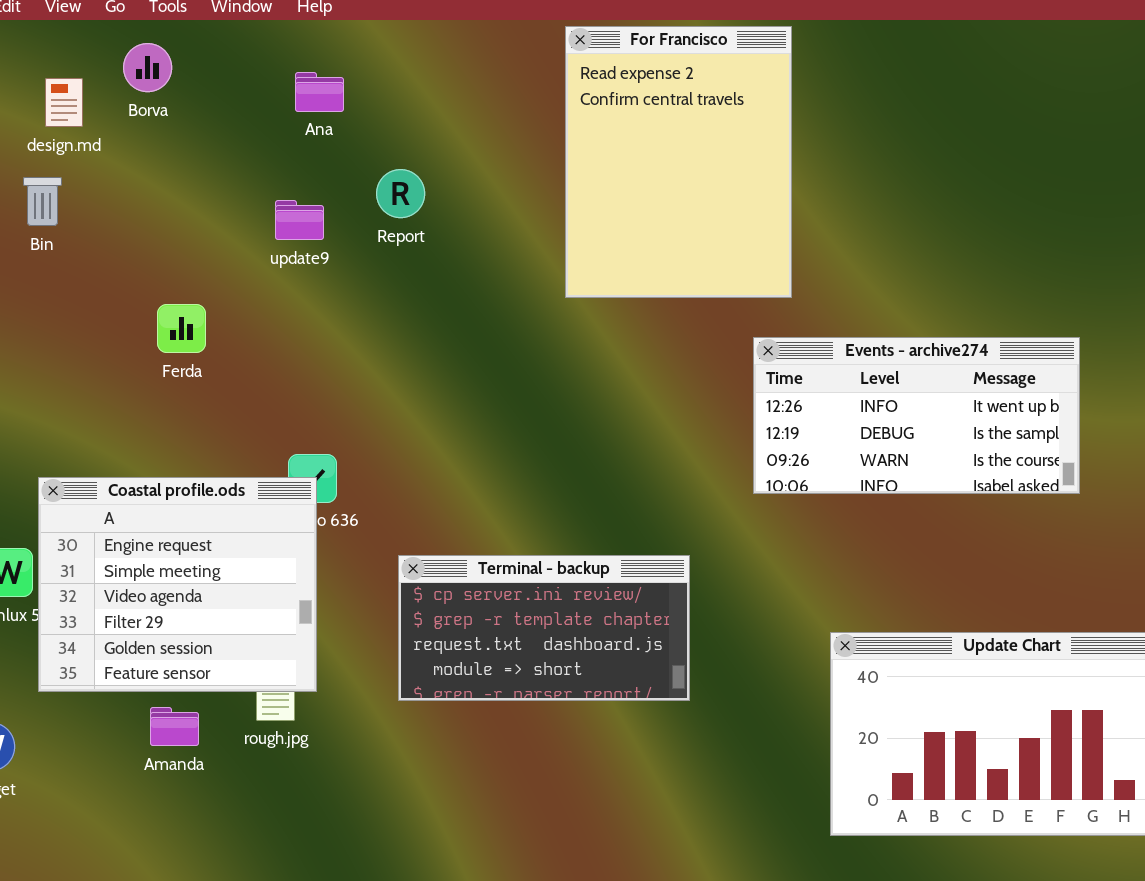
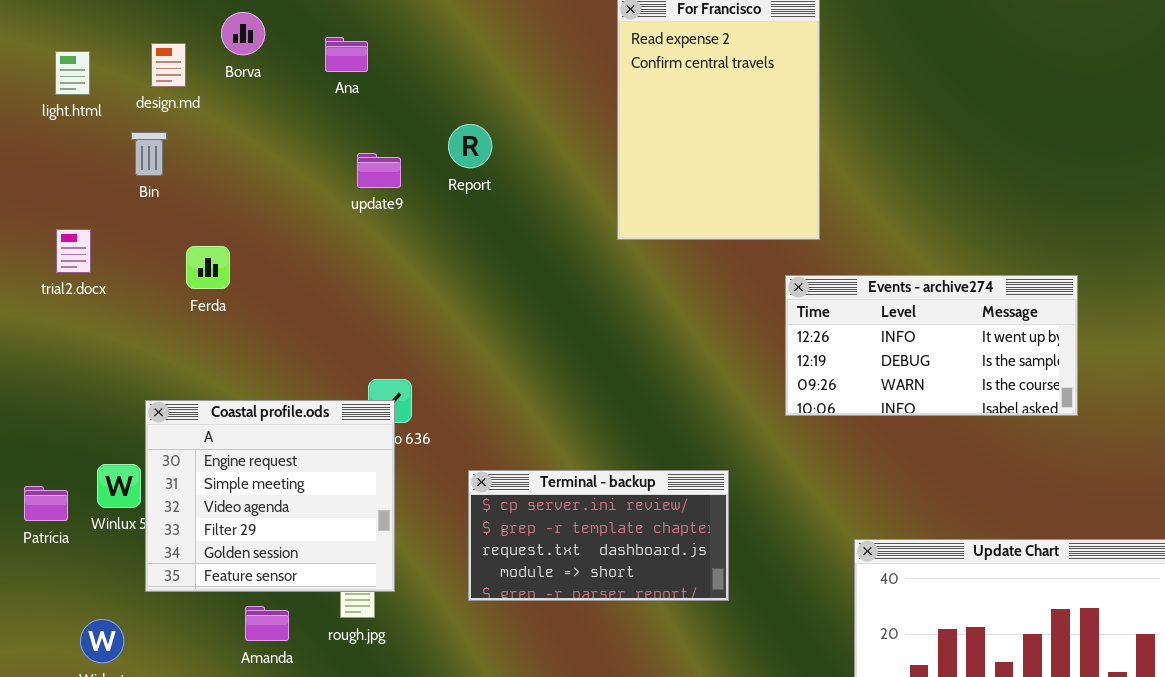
Ana: [295,72,344,112] -> [325,37,368,72], moved
Ferda: [157,304,206,353] -> [186,246,230,289], moved

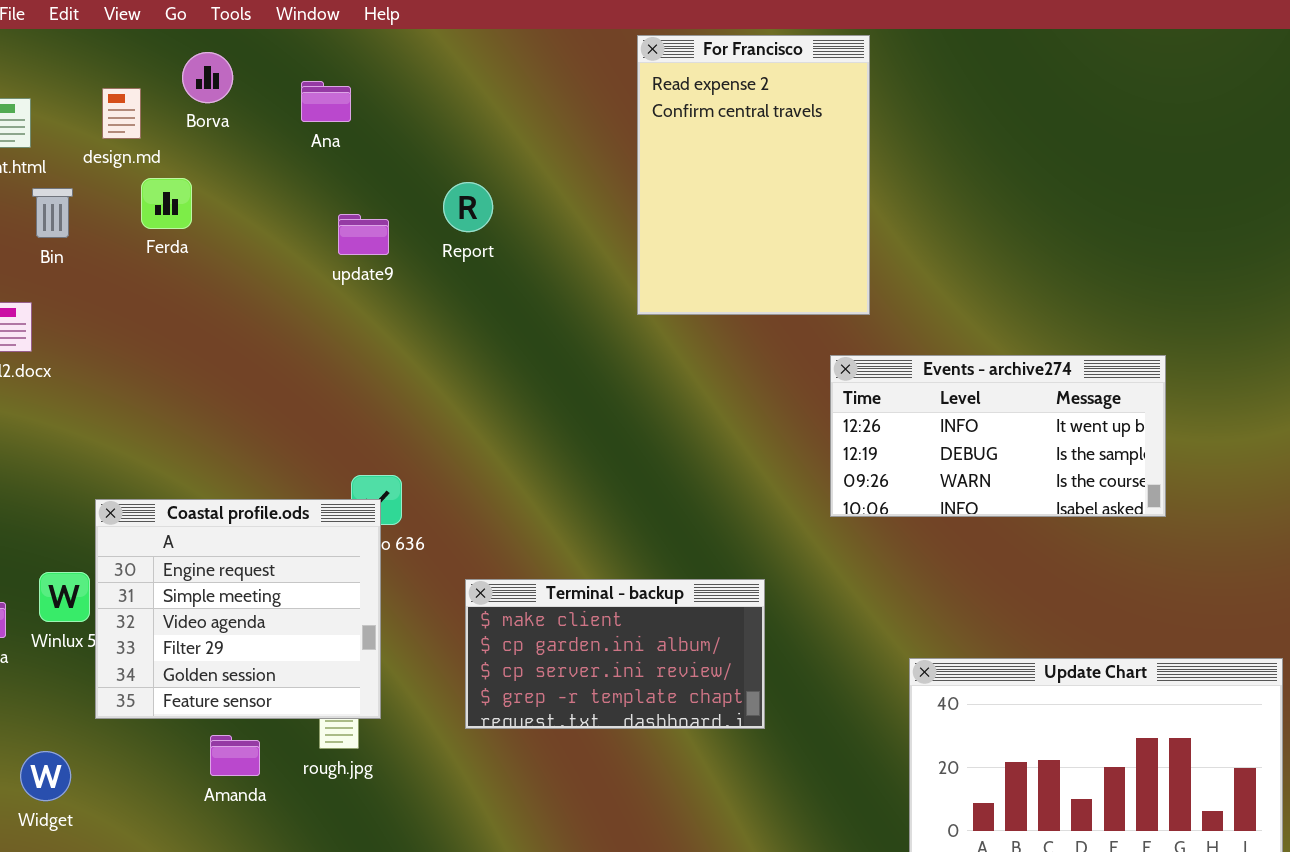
Bin: [131,132,167,176] -> [32,188,73,238], moved
Ferda: [186,246,230,289] -> [141,178,192,229], moved
Terminal - backup: [468,470,729,601] -> [465,579,765,729], scrolled up 2 rows

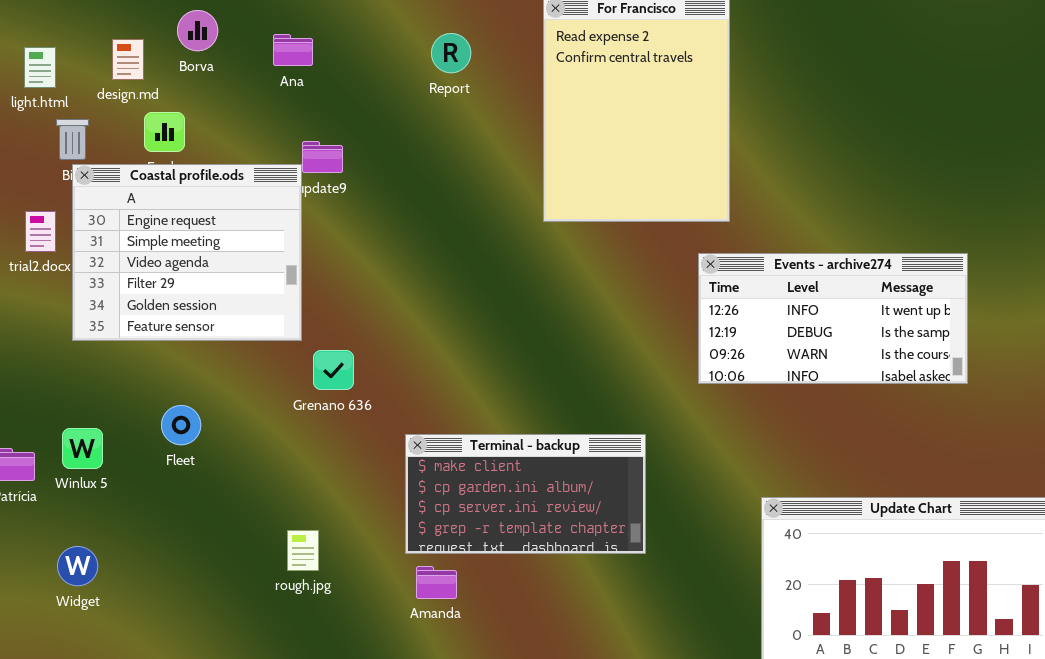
Report: [443,182,493,232] -> [431,33,471,73], moved
Coastal profile.ods: [95,499,381,719] -> [72,164,302,341], moved
Amanda: [210,735,260,776] -> [416,566,457,599], moved
Widget: [20,751,71,801] -> [57,546,98,586], moved

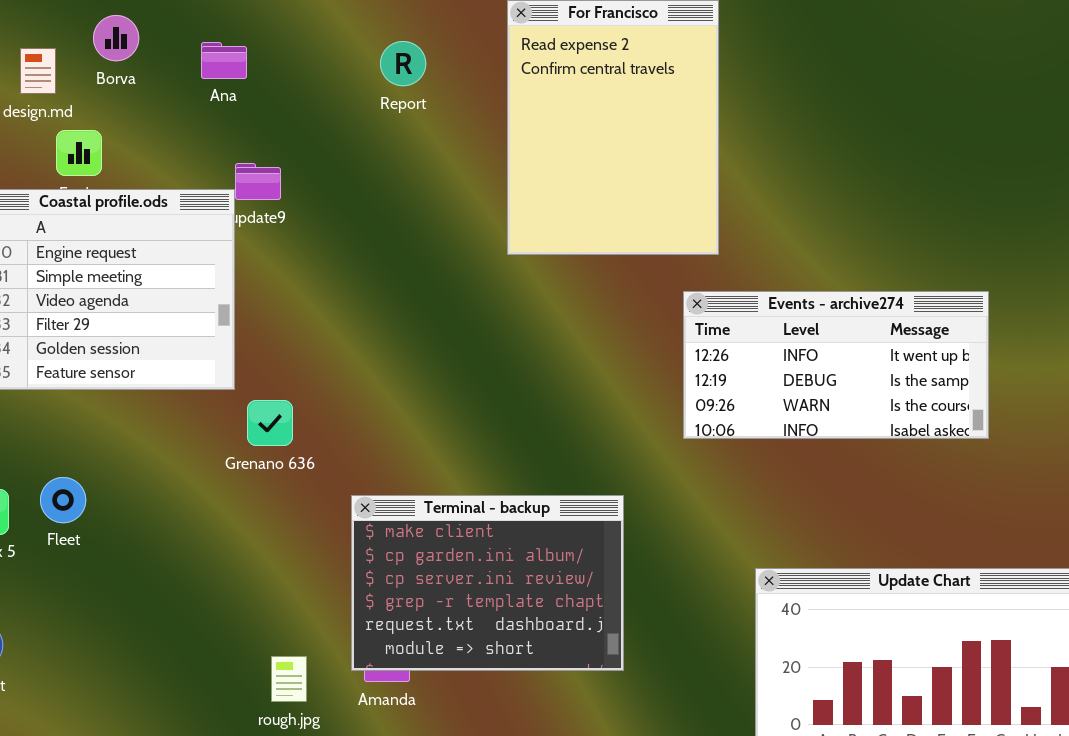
Fleet: [161,405,201,445] -> [40,477,86,523], moved
Terminal - backup: [405,434,646,554] -> [351,495,624,671], resized
rough.jpg: [287,530,319,571] -> [271,656,307,702], moved

